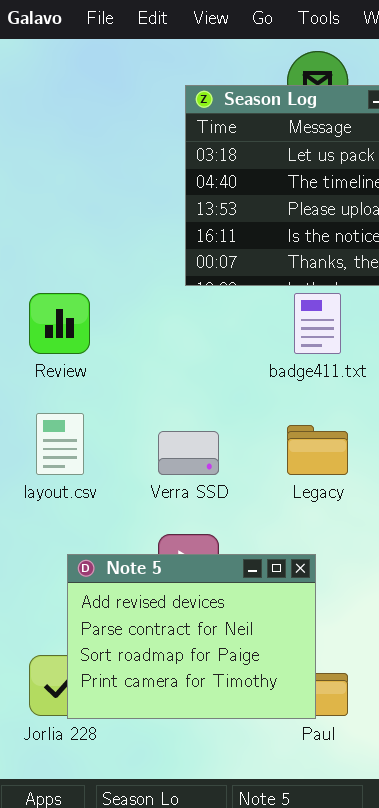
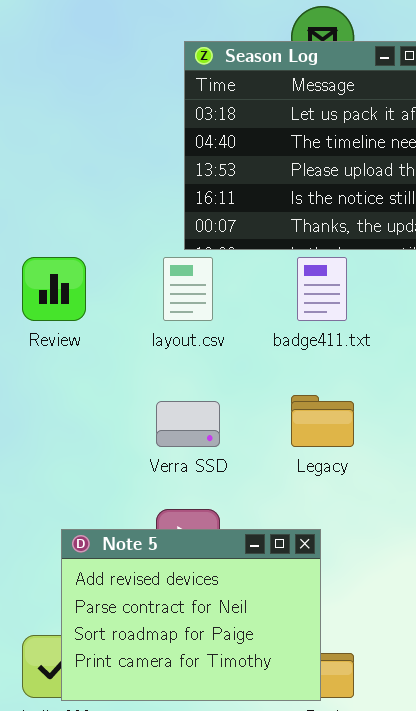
layout.csv: [36,413,84,475] -> [163,257,213,321], moved

